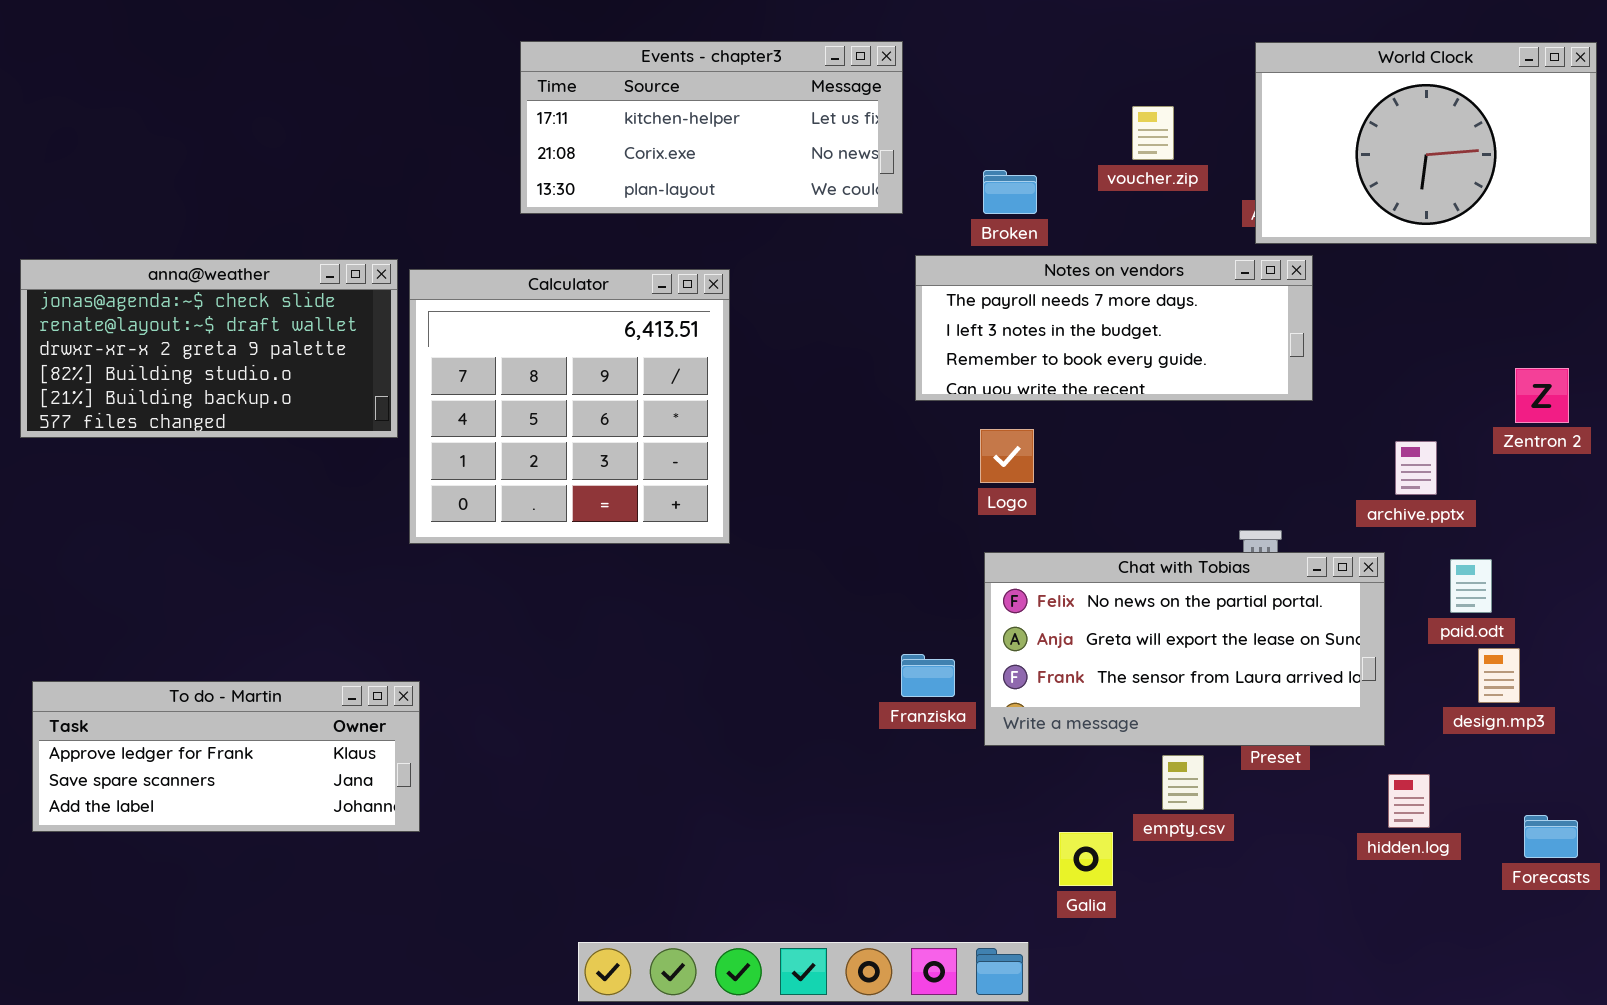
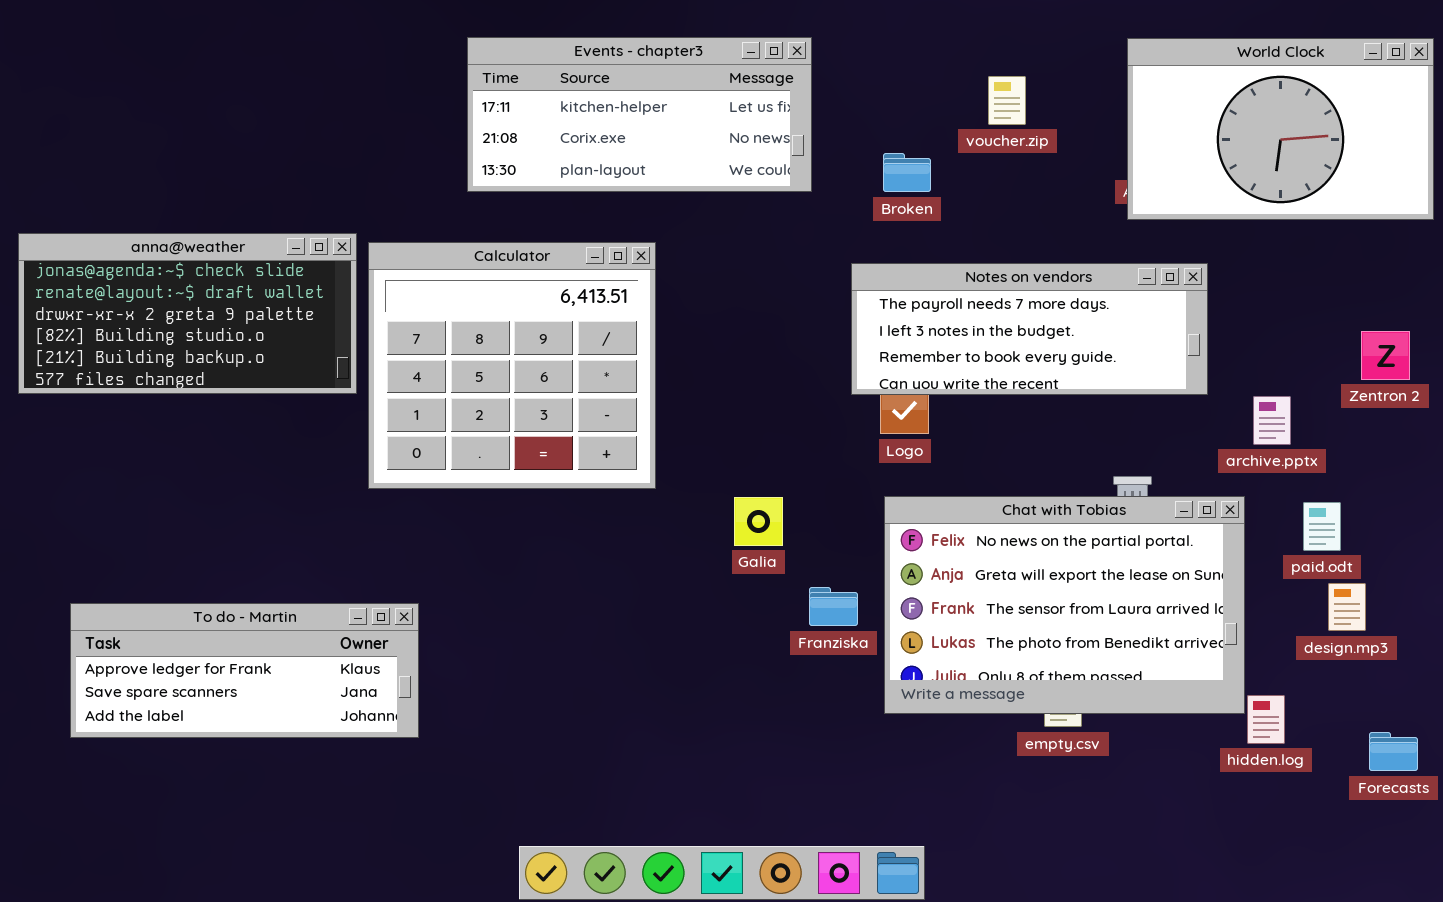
voucher.zip: [1132,106,1174,160] -> [988,76,1026,125], moved
Notes on vendors: [915,255,1313,401] -> [851,263,1208,395], moved
Chat with Tobias: [984,552,1385,746] -> [884,496,1245,714], resized
To do - Martin: [32,681,420,832] -> [70,603,419,738], moved
Galia: [1059,832,1113,886] -> [734,497,783,546], moved

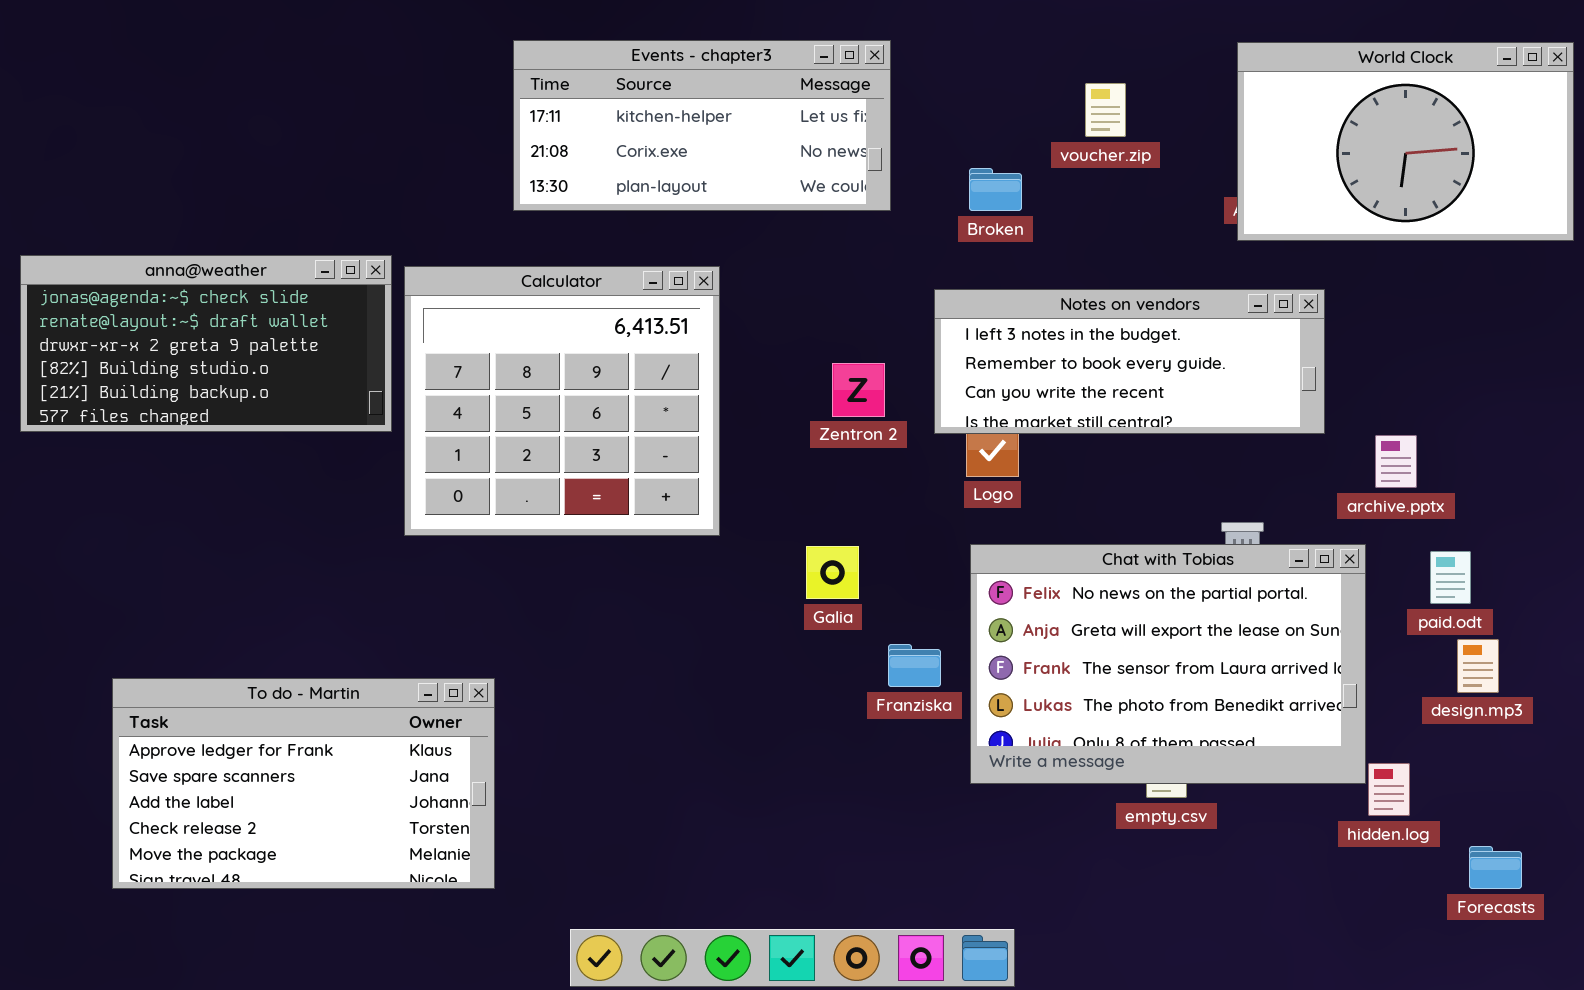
Notes on vendors: [851,263,1208,395] -> [934,289,1325,434], scrolled down 1 row
Zentron 2: [1361,331,1410,380] -> [832,363,885,417], moved
To do - Martin: [70,603,419,738] -> [112,678,495,889], moved, resized
Forecasts: [1369,732,1418,771] -> [1469,846,1522,889], moved

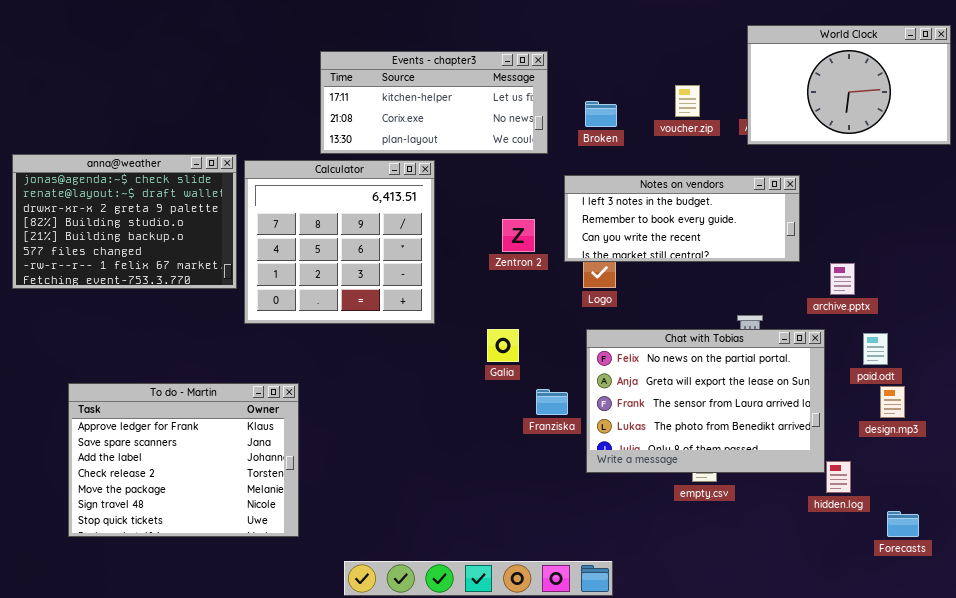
Events - chapter3: [513,40,891,211] -> [320,51,548,154], moved
voucher.zip: [1085,83,1126,137] -> [675,85,700,117], moved
anna@weather: [20,255,392,432] -> [12,154,237,289], resized
To do - Martin: [112,678,495,889] -> [68,383,299,537], resized

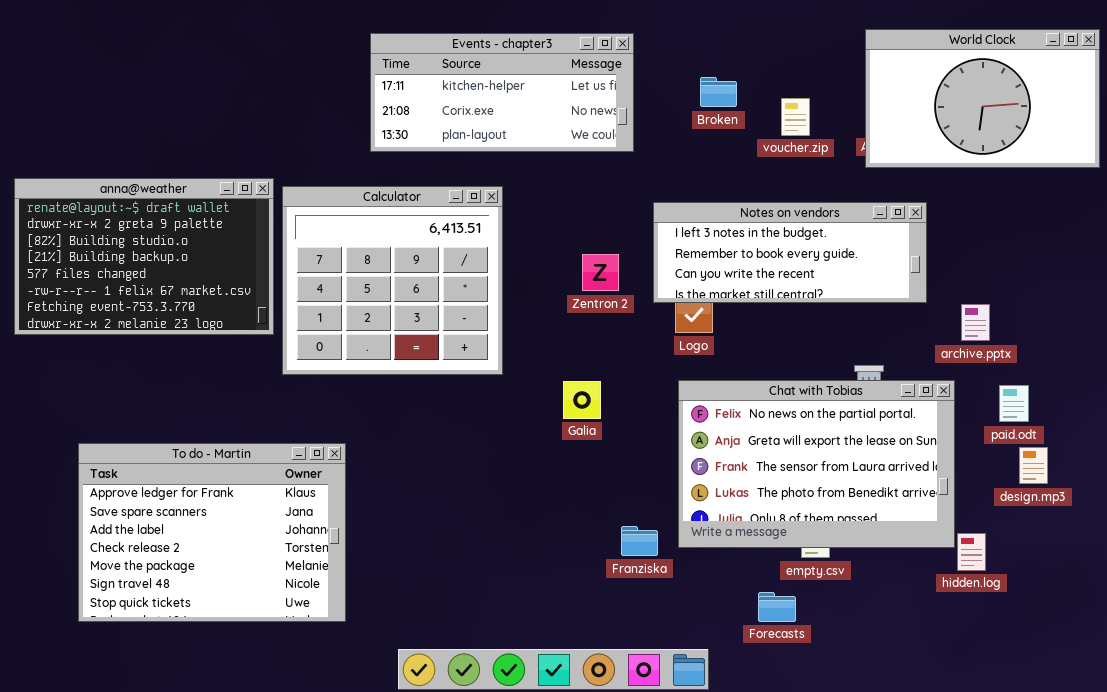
Events - chapter3: [320,51,548,154] -> [370,33,634,152], moved
Broken: [585,101,617,127] -> [700,77,737,107], moved
anna@weather: [12,154,237,289] -> [14,178,274,335], scrolled down 1 row
Franziska: [536,389,568,415] -> [621,526,658,556], moved
Forecasts: [887,511,919,537] -> [758,592,796,622], moved

